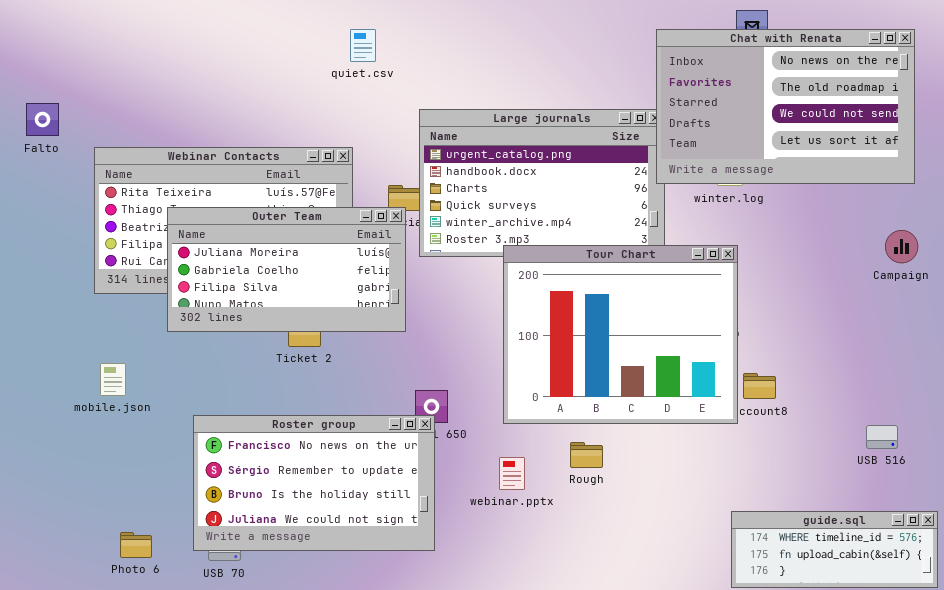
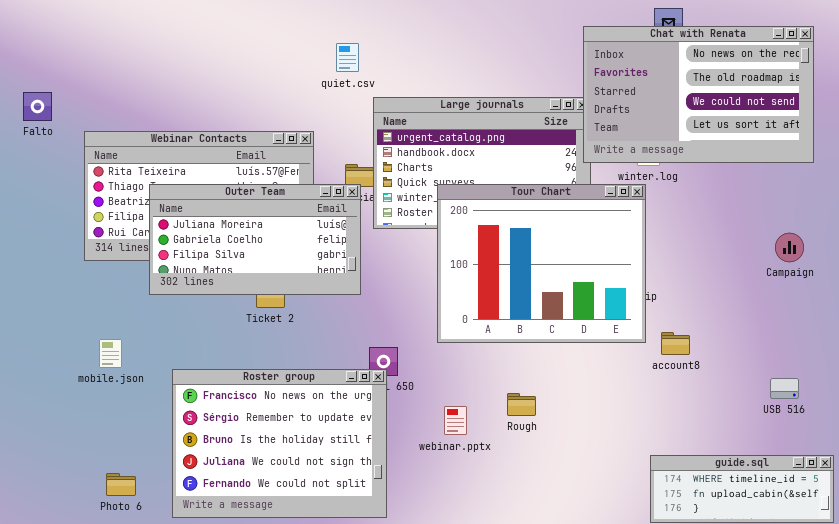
quiet.csv: [350,29,376,62] -> [336,43,359,72], moved
Campaign: [885,230,918,263] -> [775,233,804,262], moved
Tour Chart: [503,245,738,424] -> [437,184,646,343], moved
mobile.json: [100,363,126,396] -> [99,339,122,368], moved
Roster group: [193,415,435,551] -> [172,369,387,518], resized

